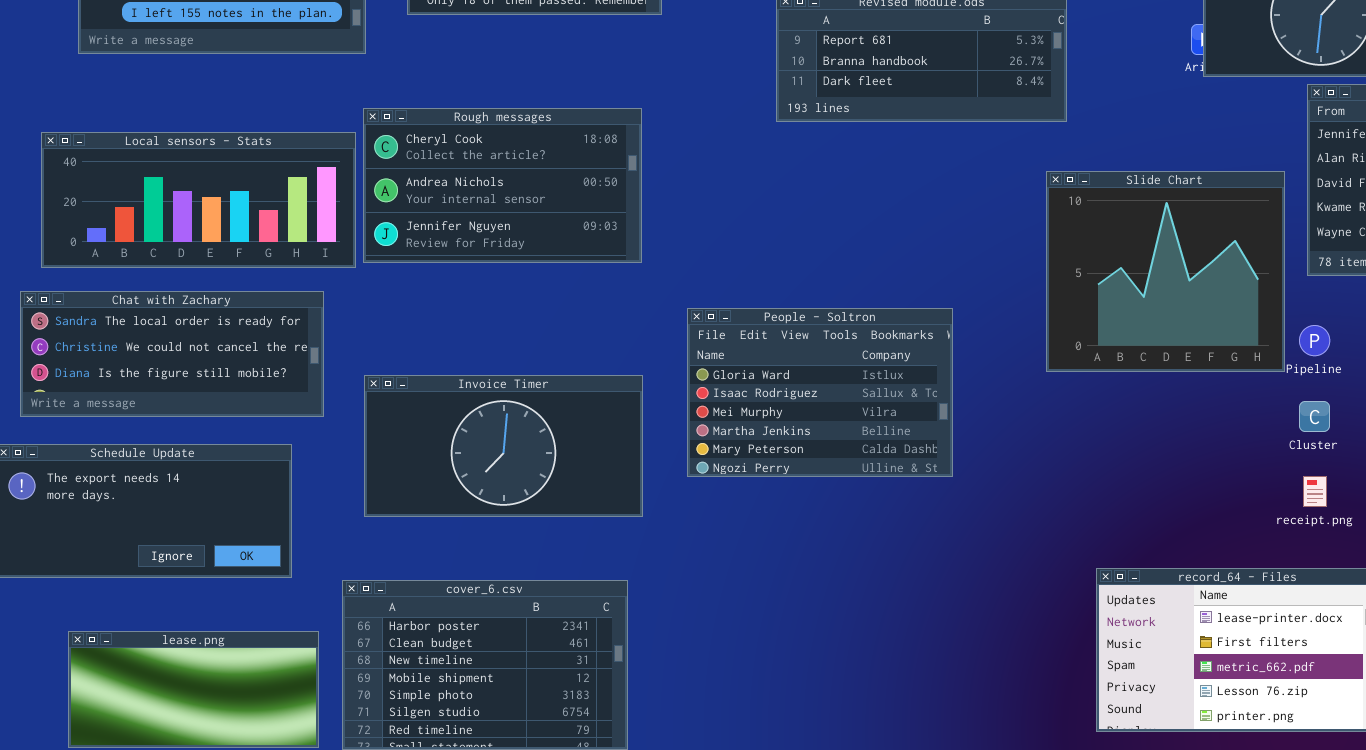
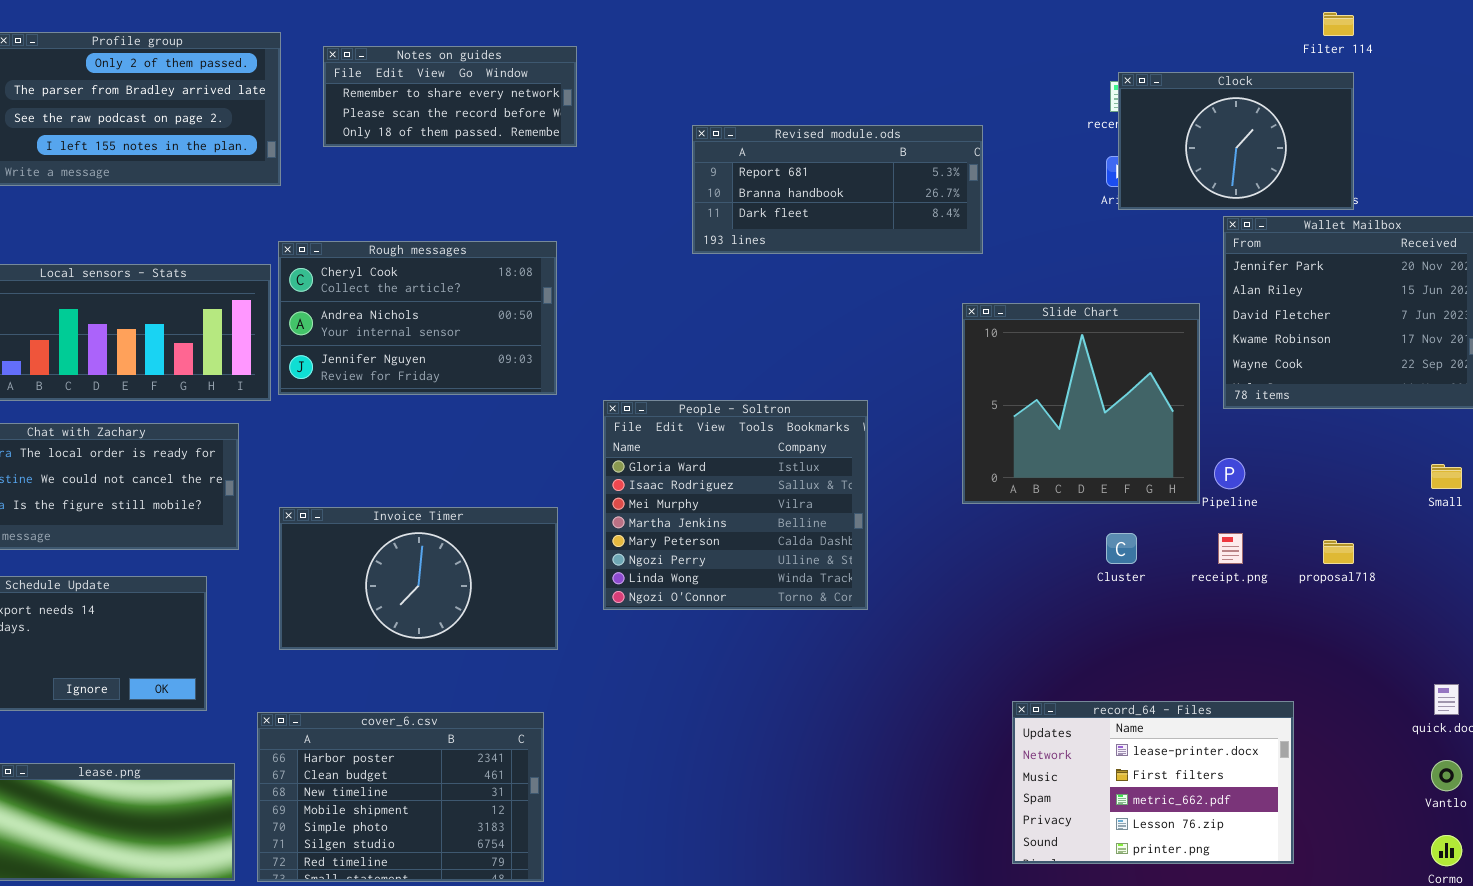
People - Soltron: [687,308,953,477] -> [603,400,868,610], resized
Cluster: [1299,401,1330,432] -> [1106,533,1137,564], moved
receipt.png: [1303,476,1327,507] -> [1218,533,1243,564], moved

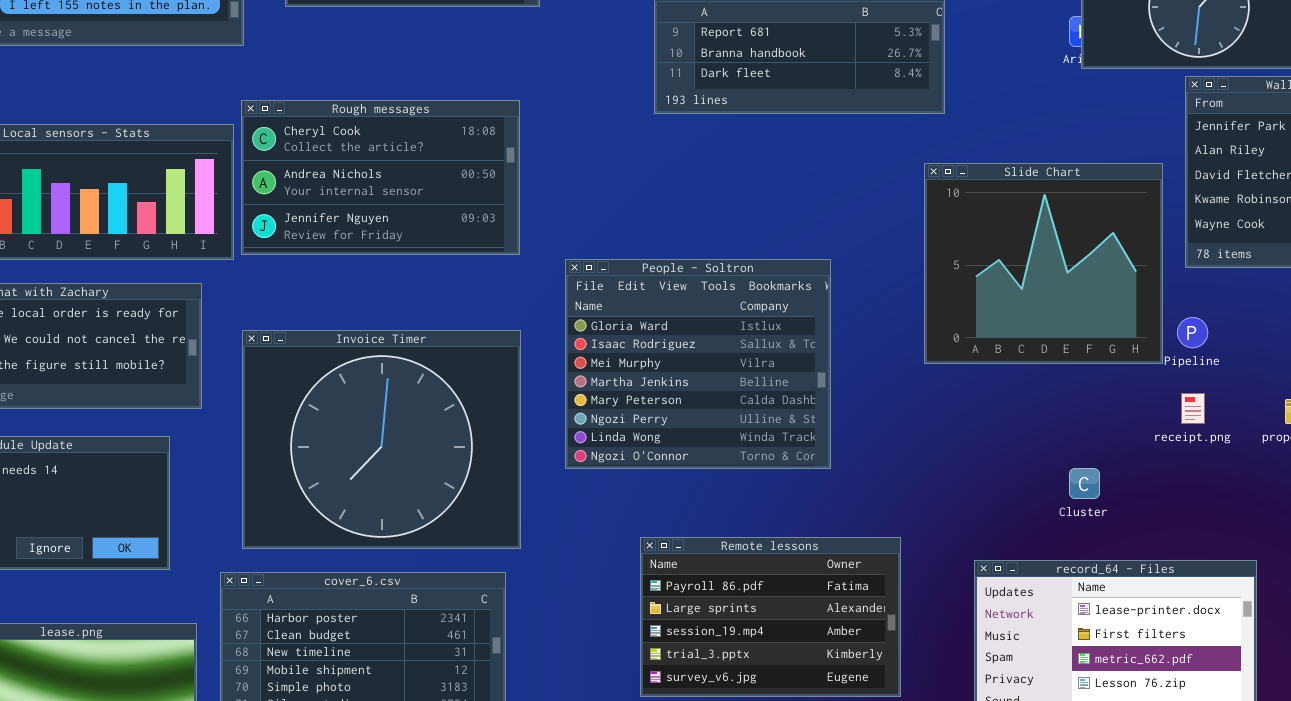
Invoice Timer: [279,507,558,650] -> [242,330,521,549], moved, resized
Cluster: [1106,533,1137,564] -> [1069,468,1100,499], moved
Remote lessons: none -> [640,537,901,697], opened

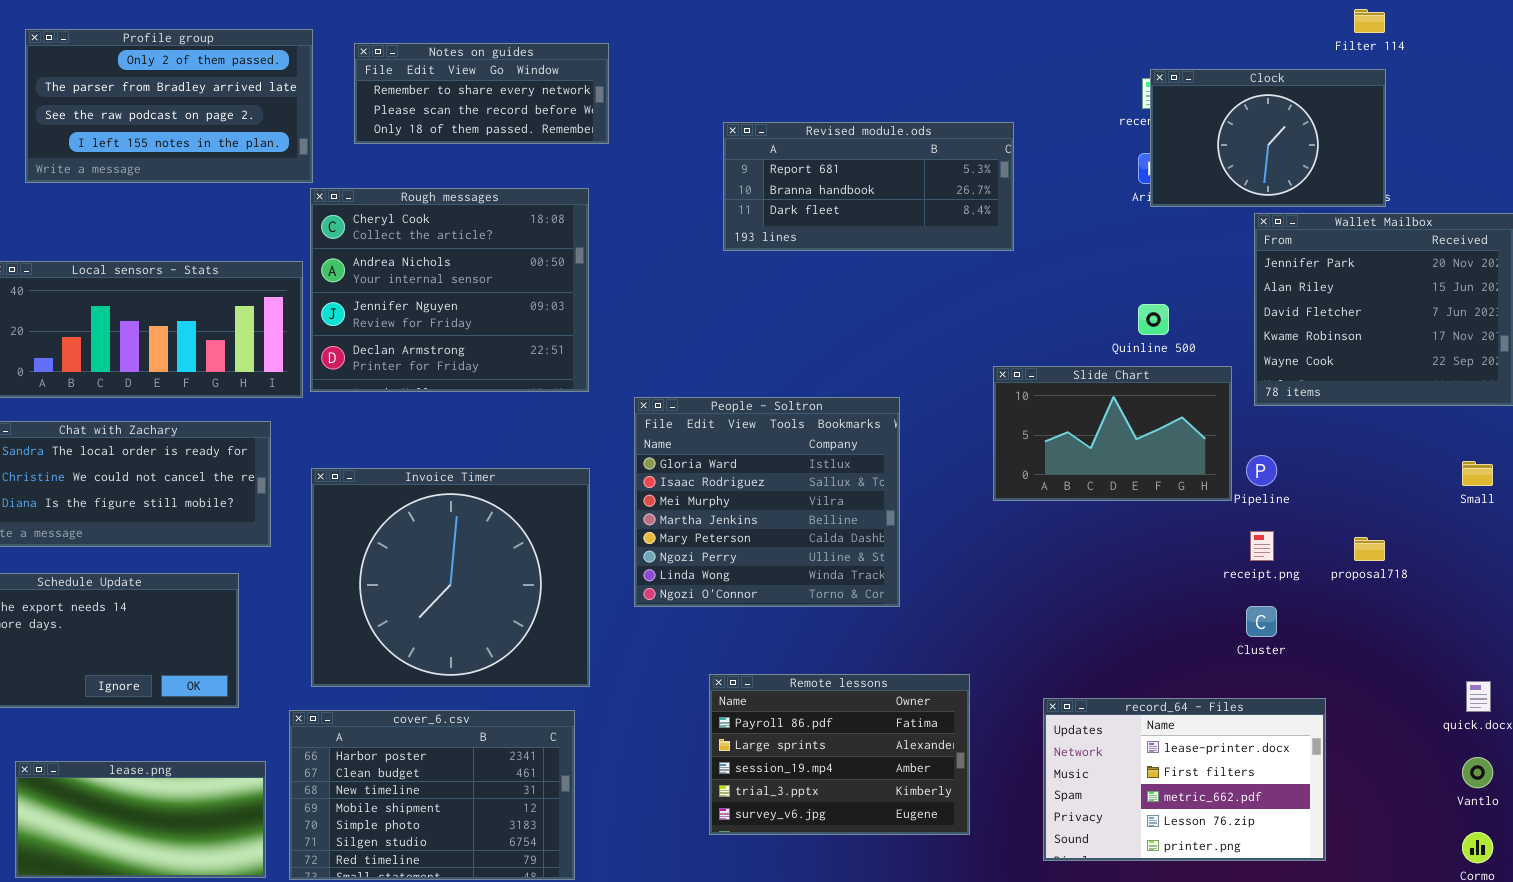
Rough messages: [241,100,520,255] -> [310,188,589,392], resized
Slide Chart: [924,163,1163,364] -> [993,366,1232,501], resized
Cluster: [1069,468,1100,499] -> [1246,606,1277,637], moved

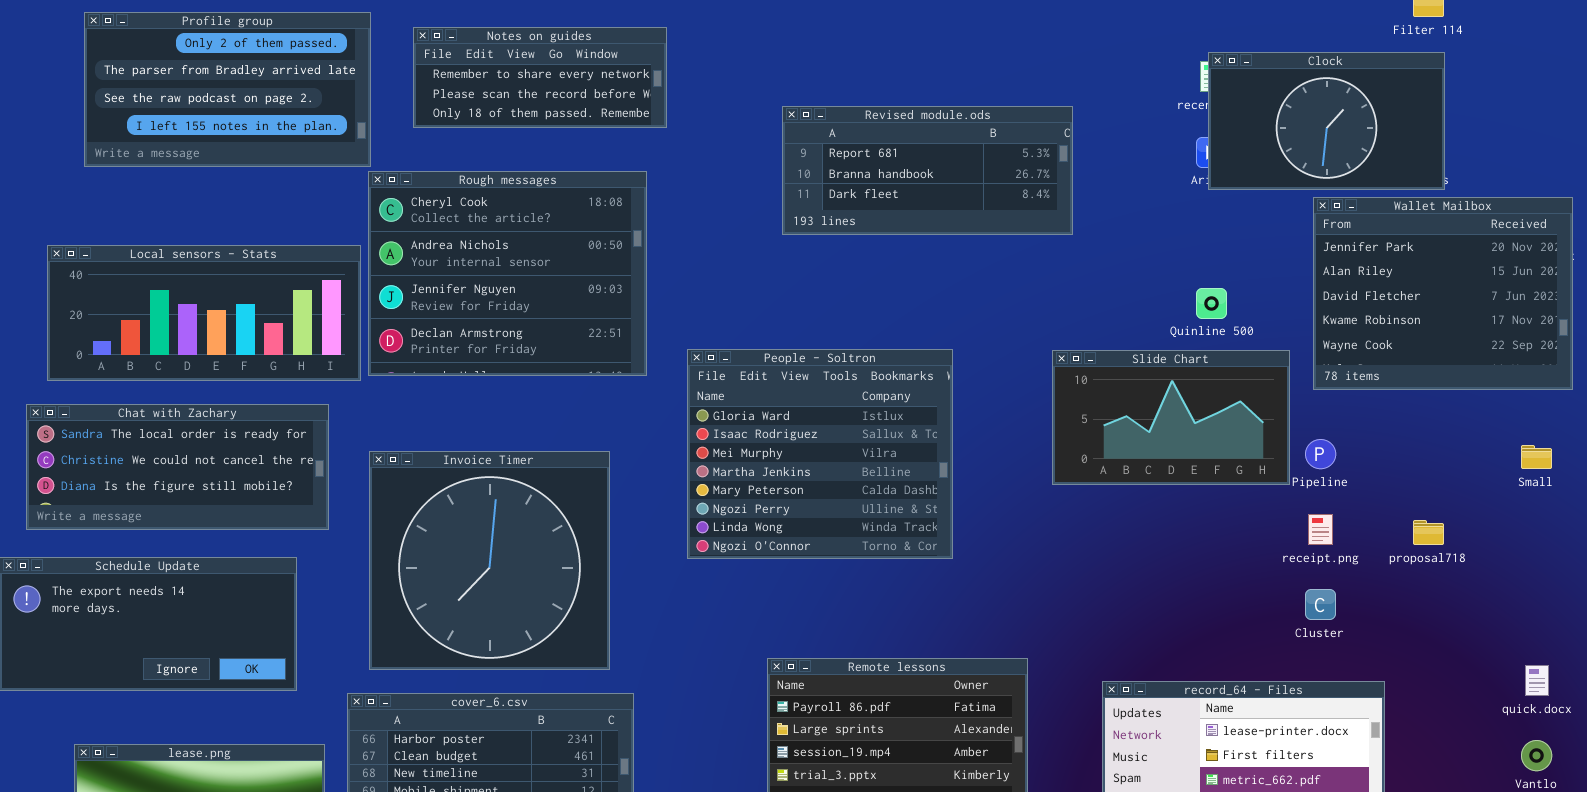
People - Soltron: [634,397,900,607] -> [687,349,953,559], moved
Invoice Timer: [311,468,590,687] -> [369,451,610,670], resized

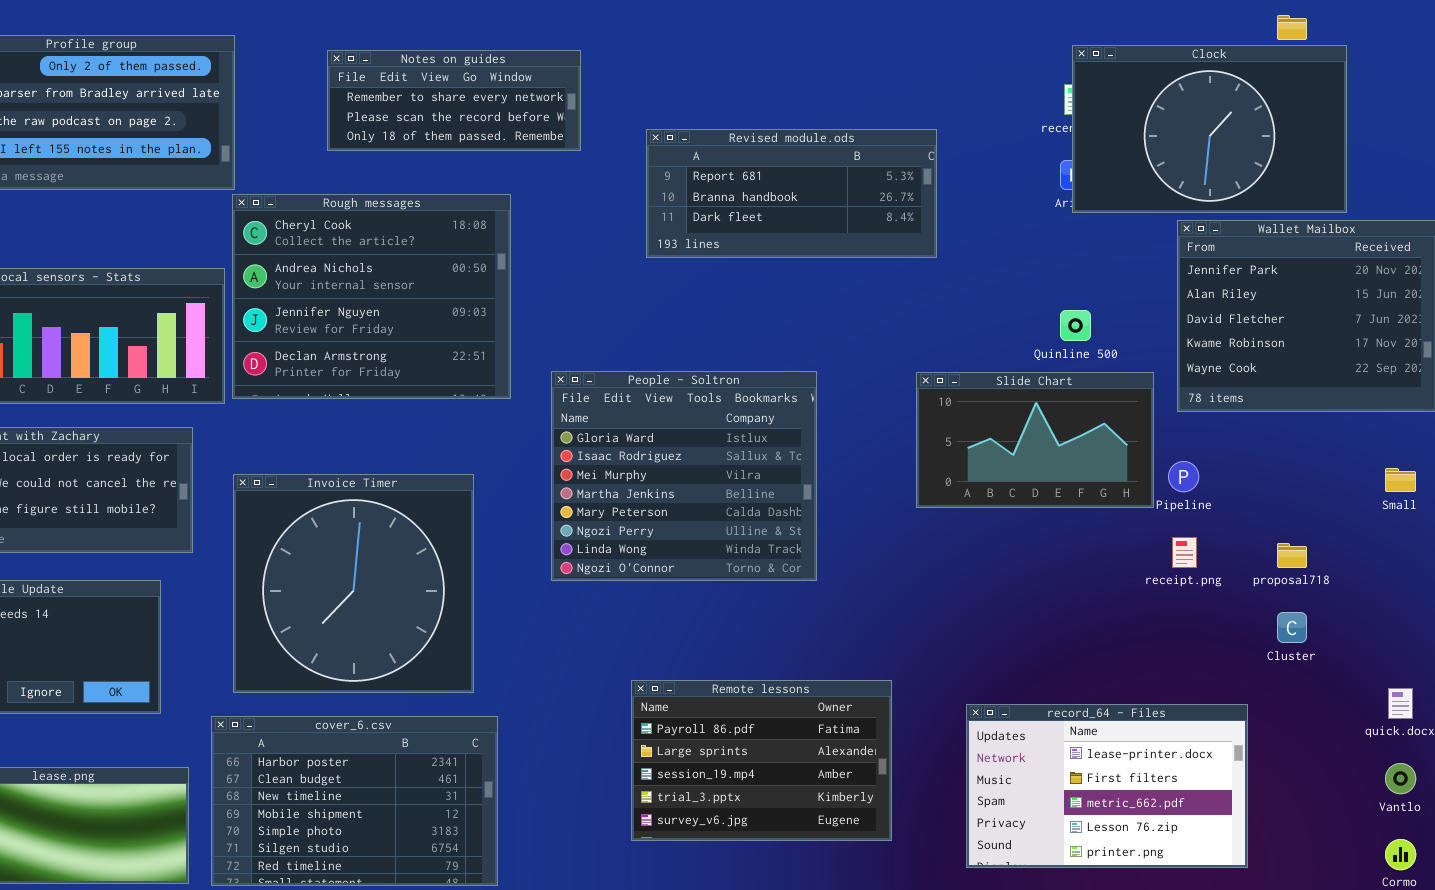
Notes on guides: [413,27,667,128] -> [327,50,581,151], moved
Clock: [1208,52,1445,190] -> [1072,45,1347,213], resized
Cluster: [1305,589,1336,620] -> [1277,612,1307,643], moved

